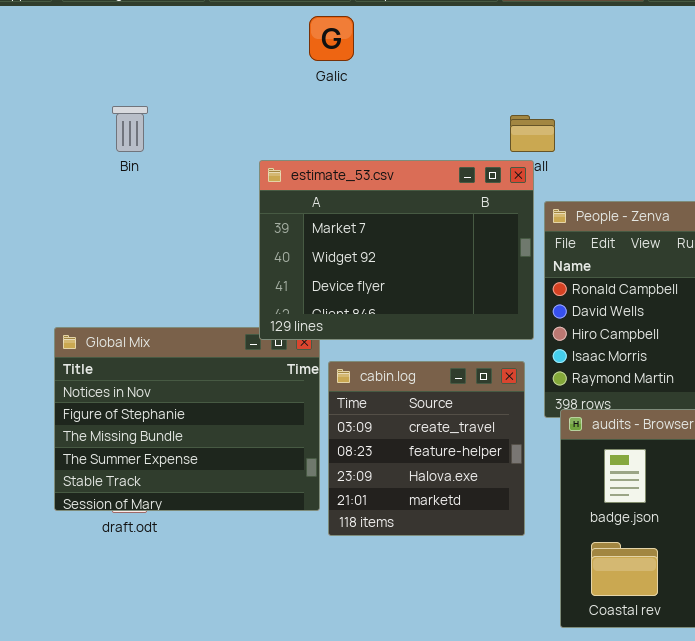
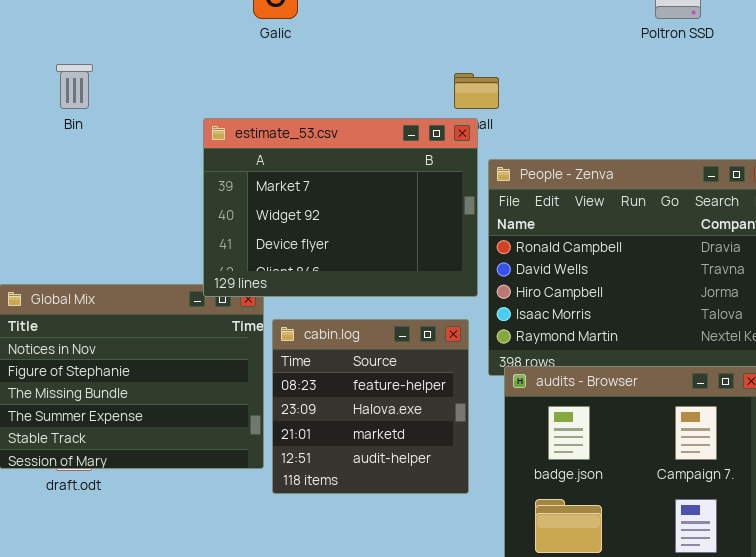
cabin.log: [328,361,525,536] -> [272,319,469,494], scrolled down 1 row

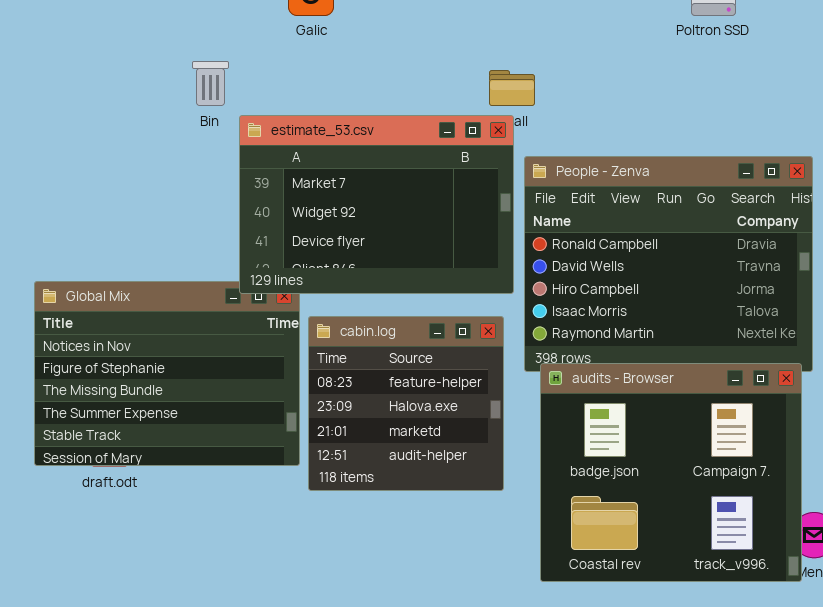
Bin: [56,64,93,109] -> [192,61,229,106], moved

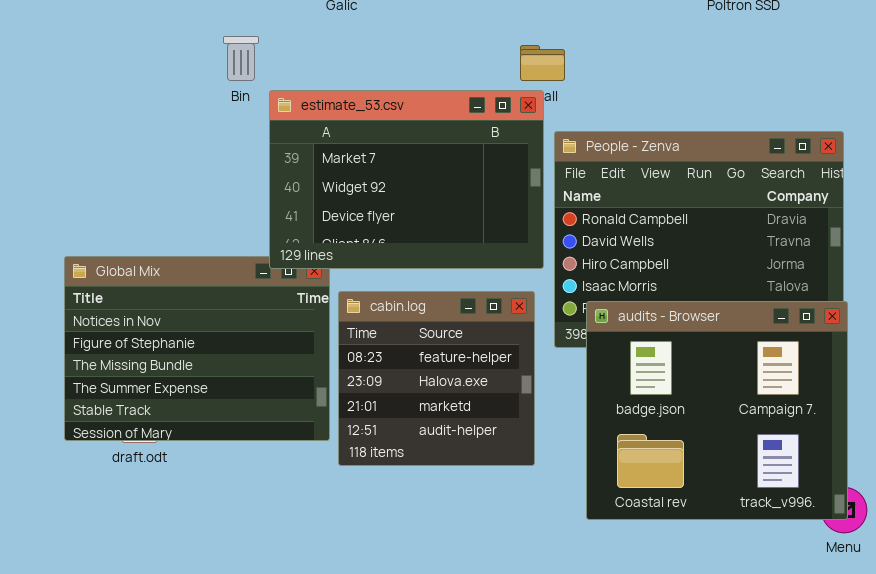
audits - Browser: [540,363,802,582] -> [586,301,848,520], moved

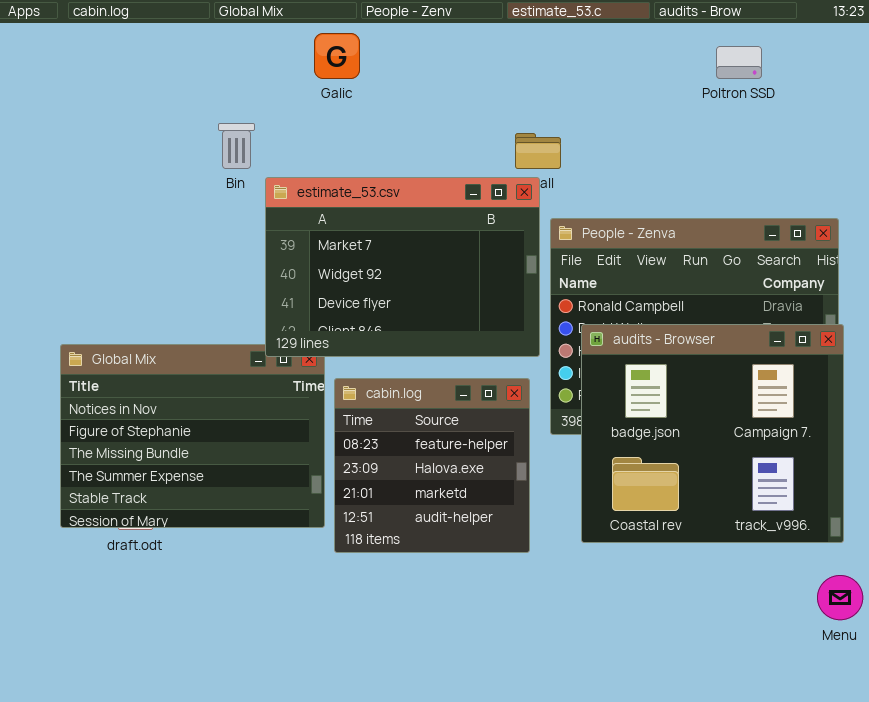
audits - Browser: [586,301,848,520] -> [581,324,844,543], moved

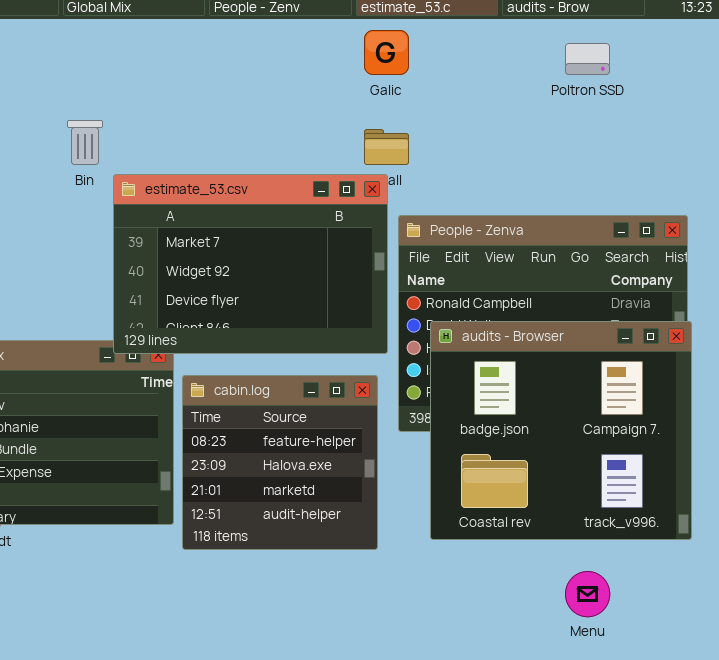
Galic: [314,33,360,79] -> [364,30,409,75], moved
Menu: [817,575,863,620] -> [565,571,610,617], moved

